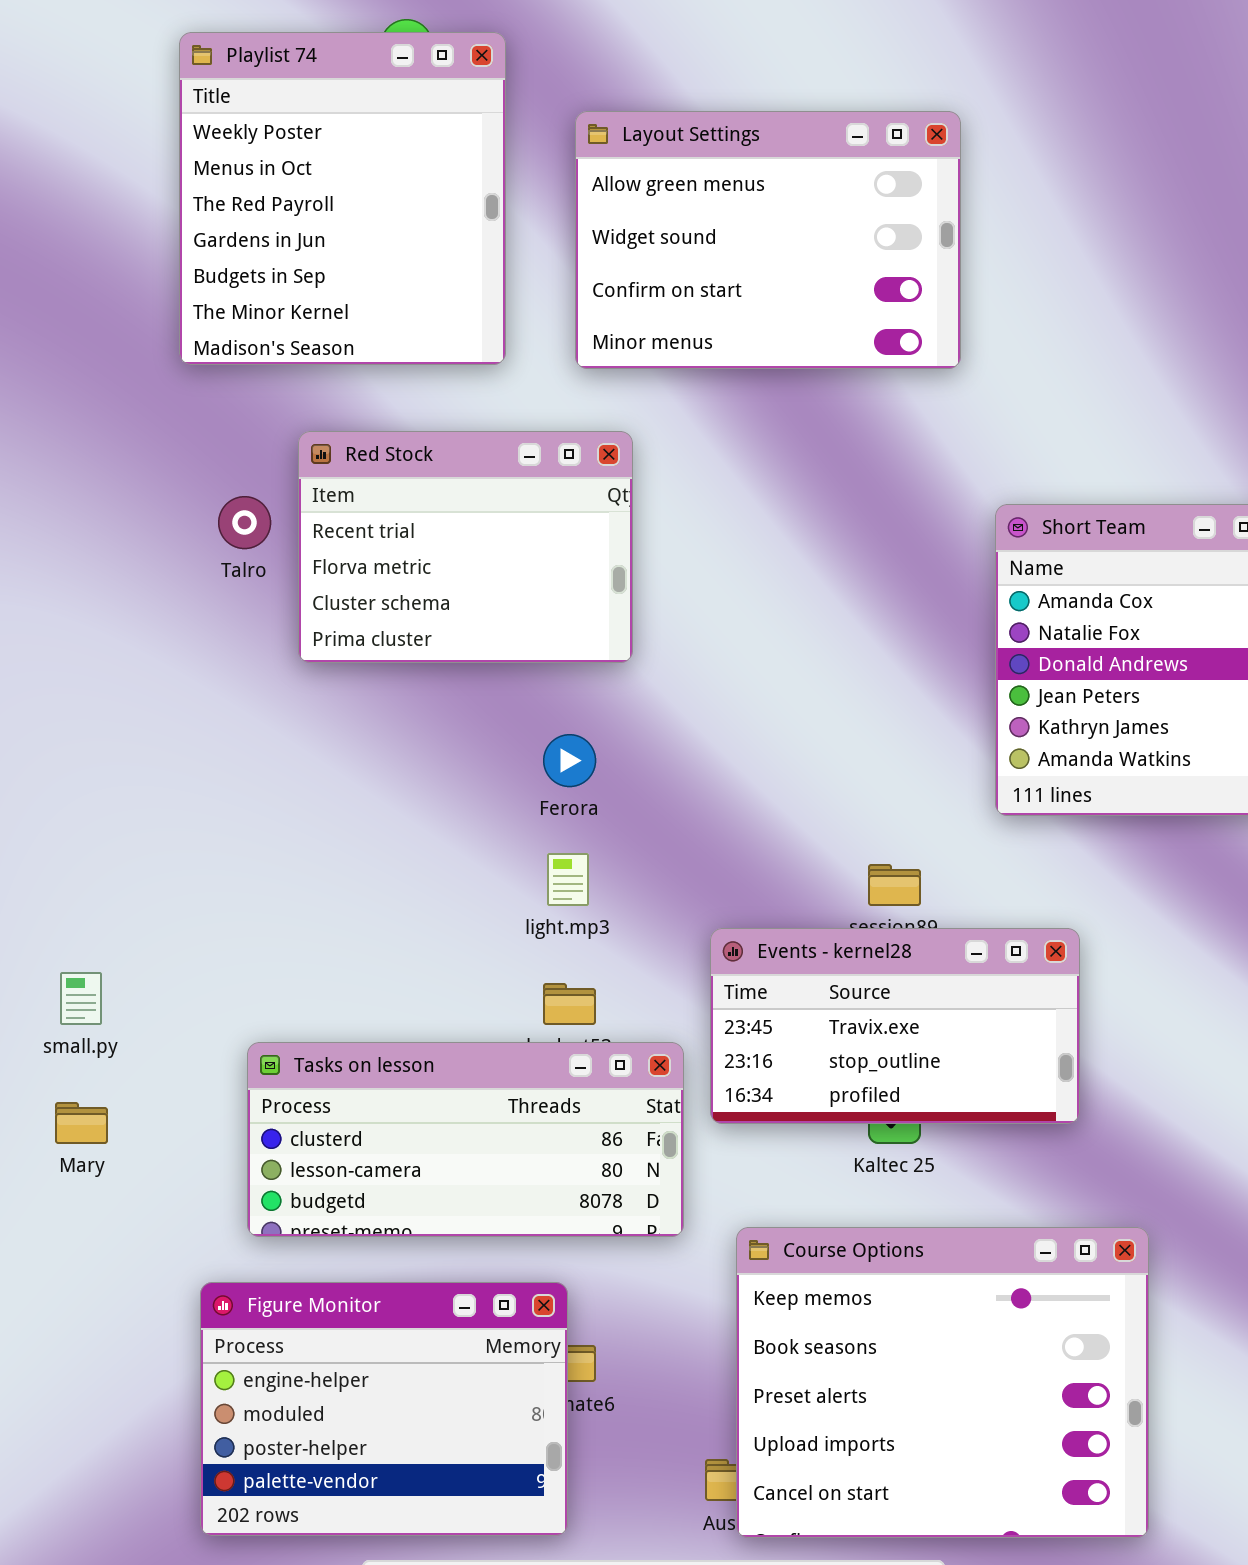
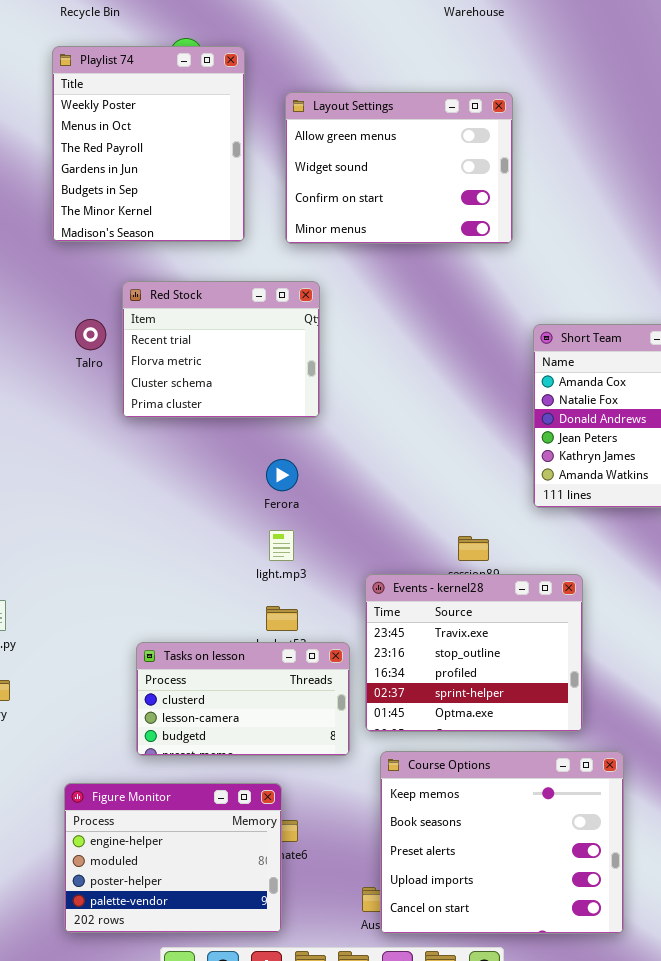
Events - kernel28: [710,928,1080,1124] -> [365,574,583,732], resized
Tasks on lesson: [247,1042,684,1237] -> [136,642,350,756], resized

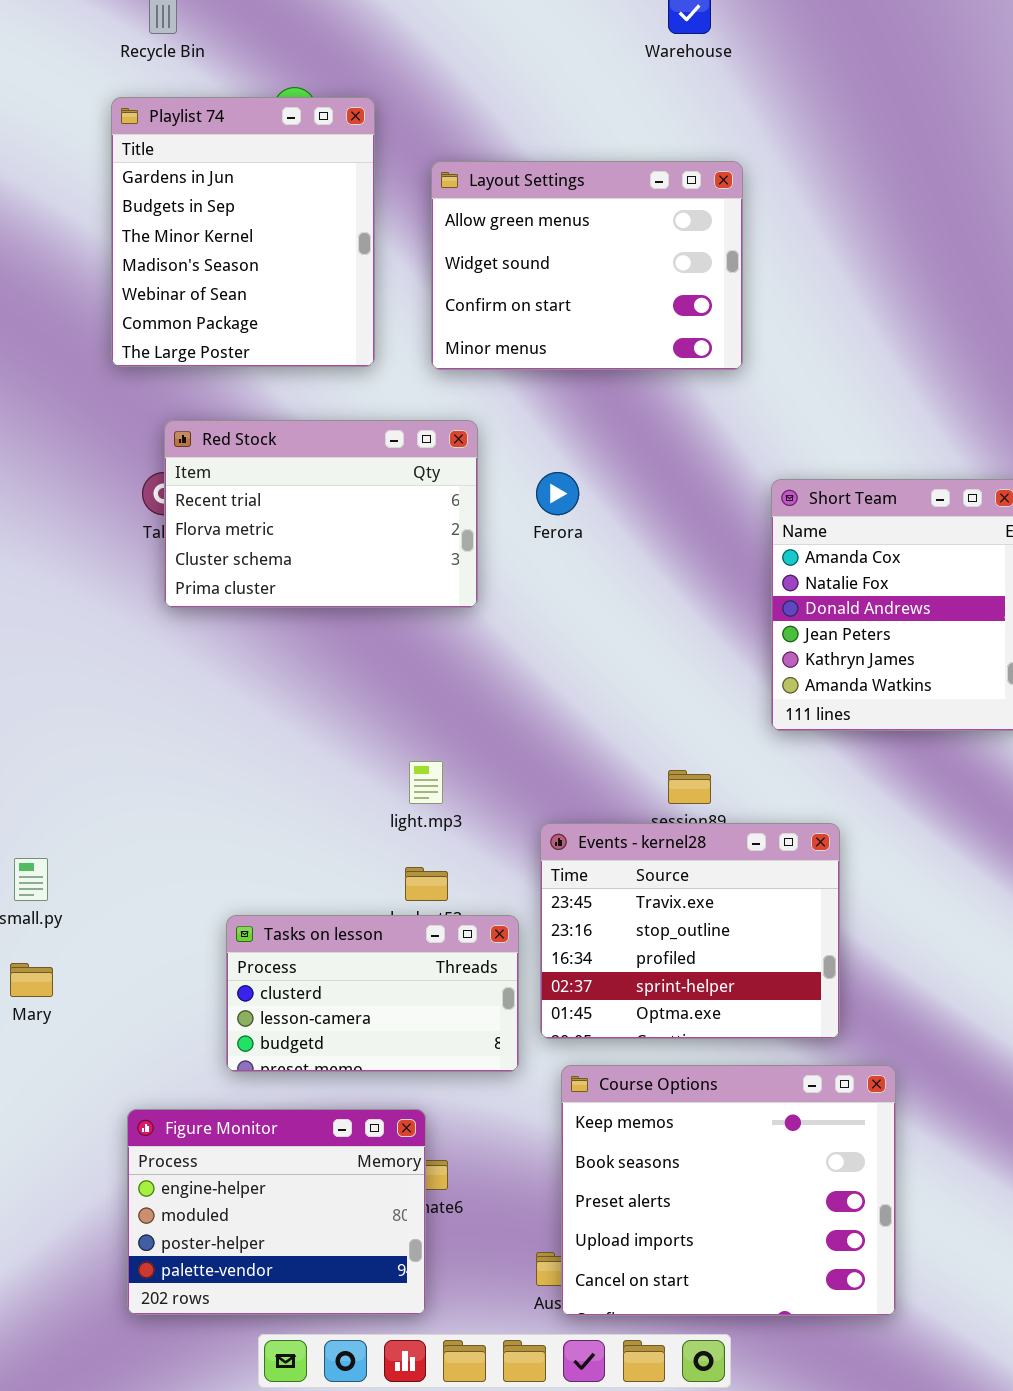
Playlist 74: [52,46,245,242] -> [111,97,375,367], scrolled down 3 rows
Red Stock: [122,281,320,418] -> [164,420,478,608], resized
Ferora: [266,459,298,491] -> [536,472,579,515], moved

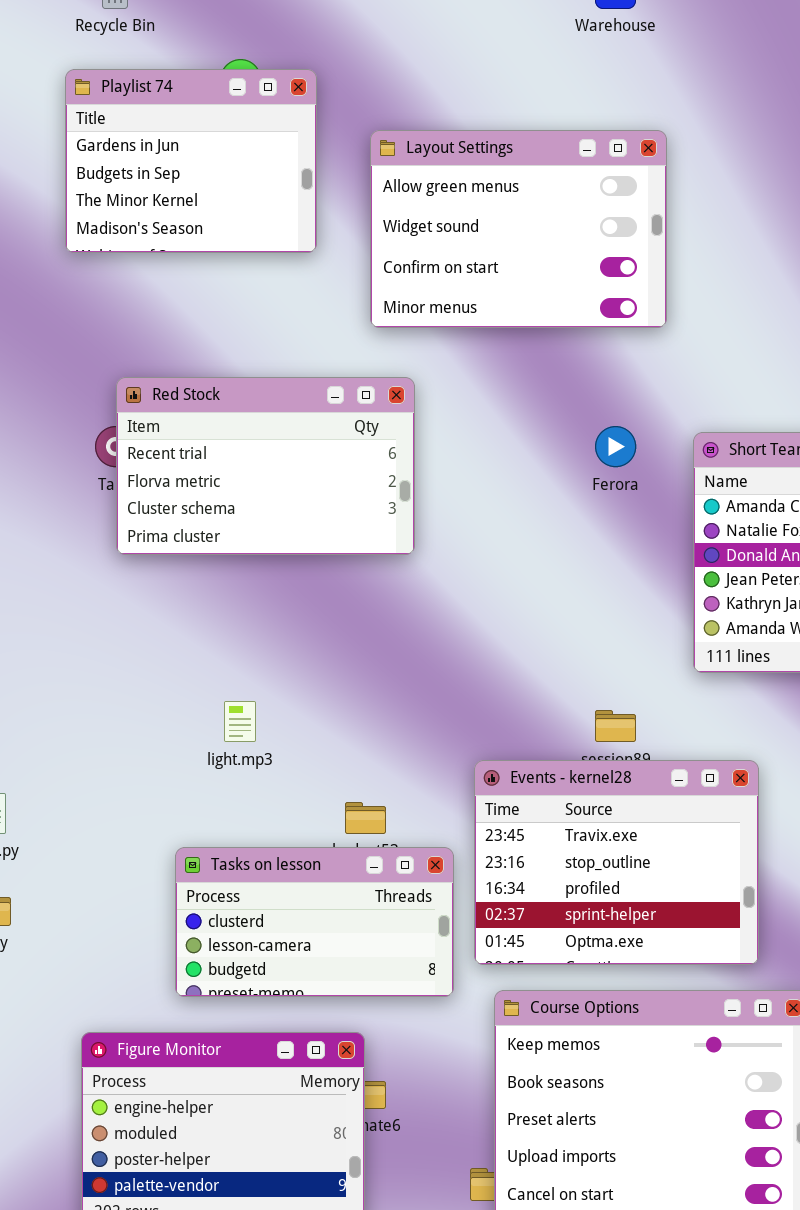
Playlist 74: [111,97,375,367] -> [65,69,317,253], resized
Ferora: [536,472,579,515] -> [595,426,636,467], moved
light.mp3: [409,761,443,804] -> [224,701,256,742], moved

